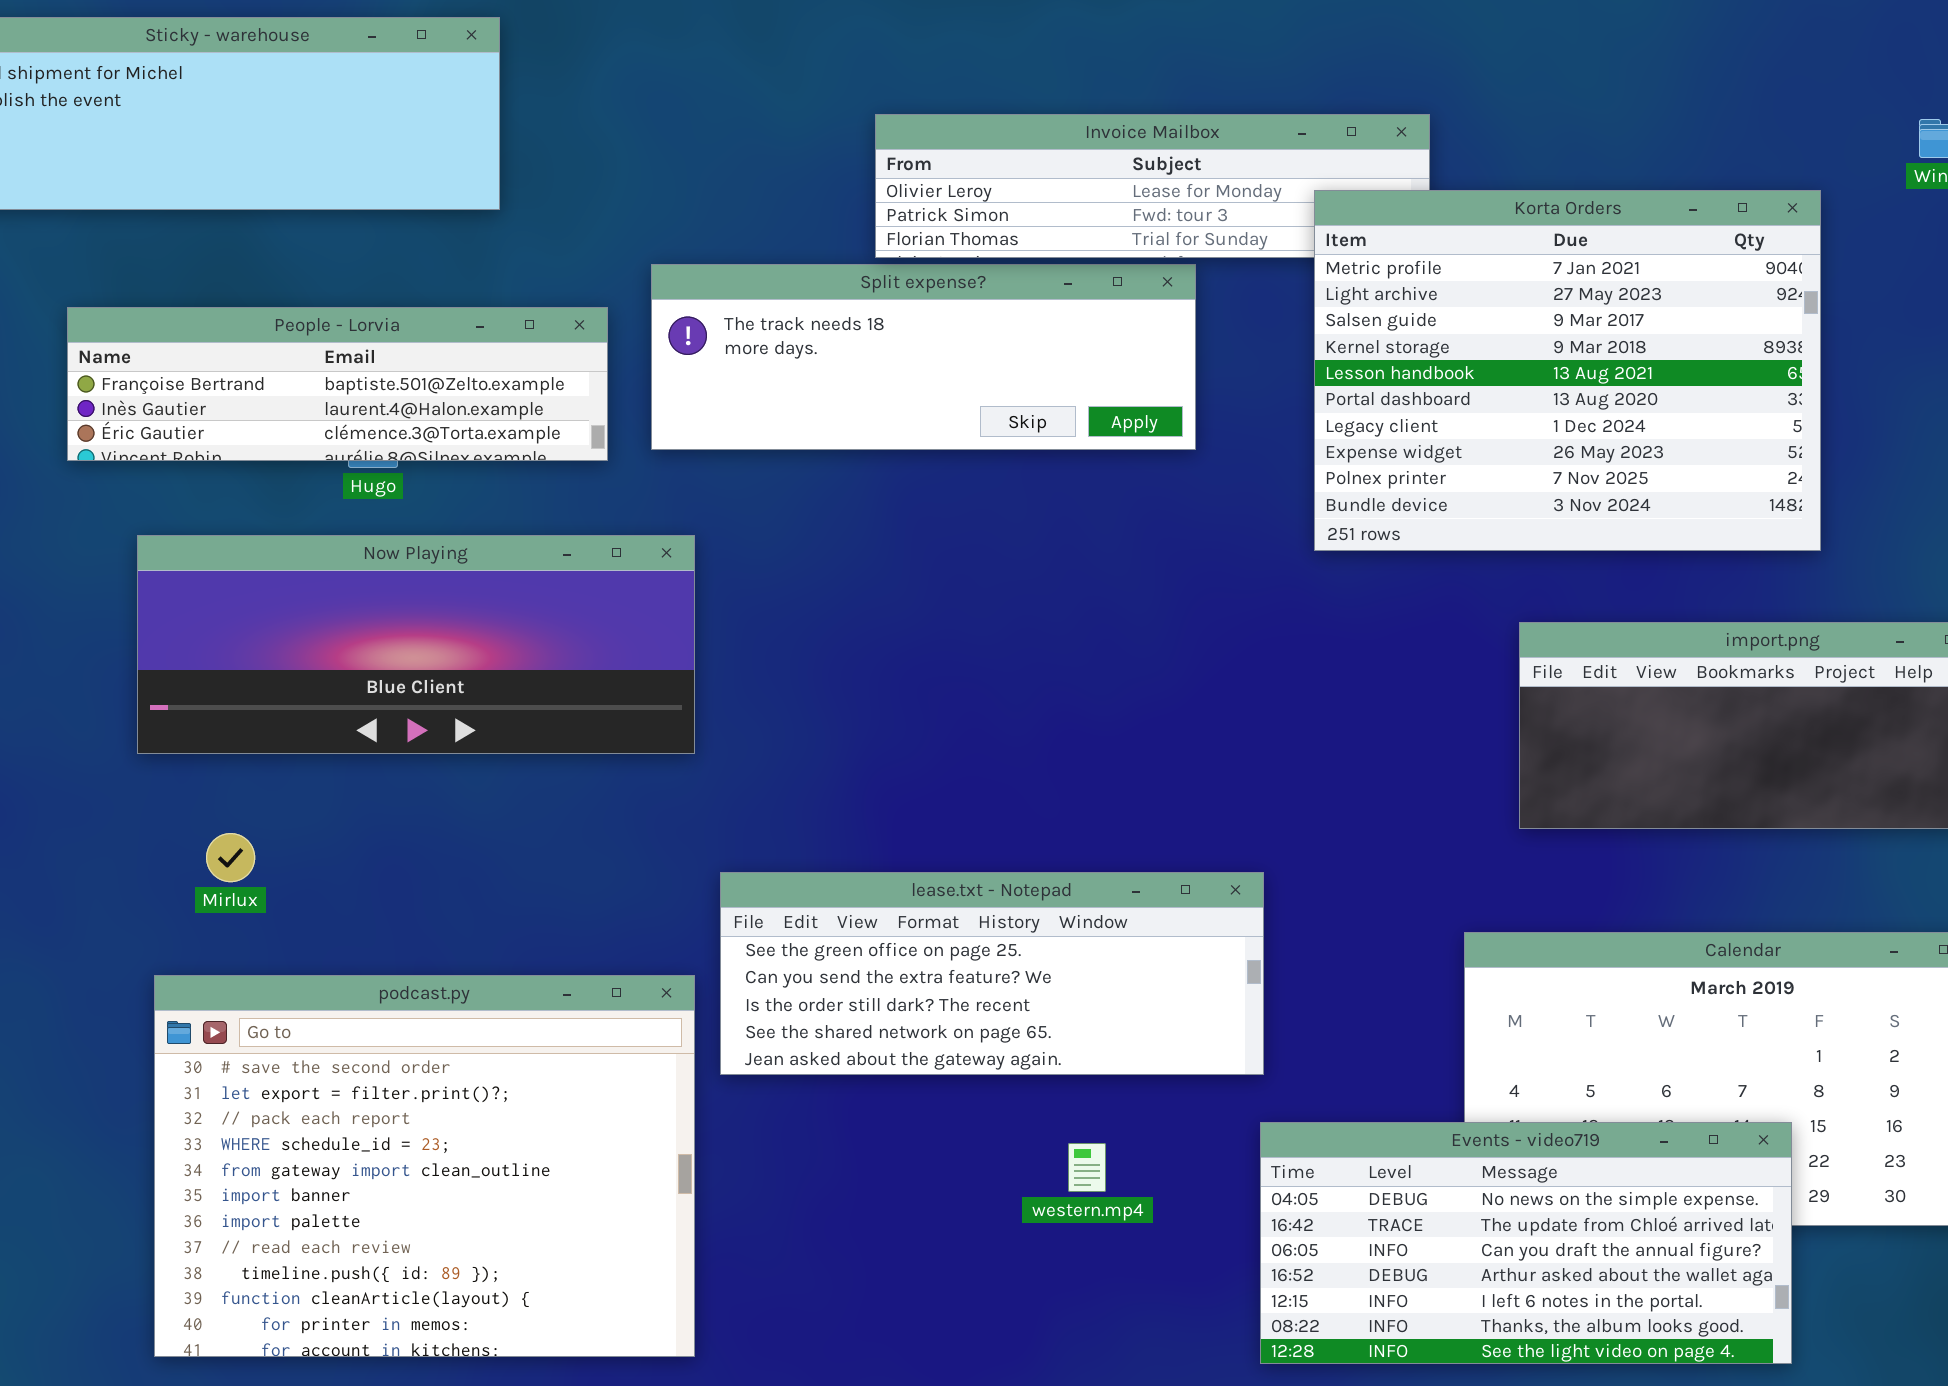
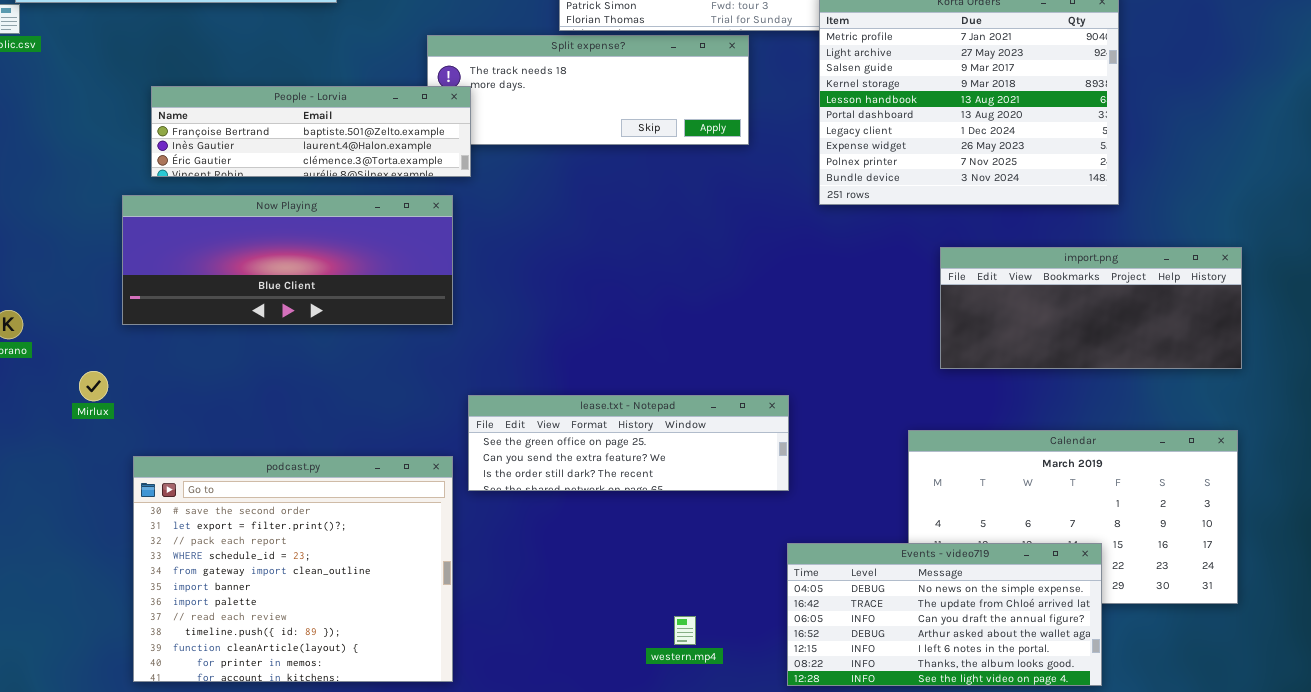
People - Lorvia: [67,307,608,461] -> [151,86,471,177], moved
Mirlux: [206,833,255,882] -> [79,371,108,401], moved
lease.txt - Notepad: [720,872,1264,1075] -> [468,395,789,491], resized
western.mp4: [1068,1143,1106,1192] -> [674,616,696,645], moved

